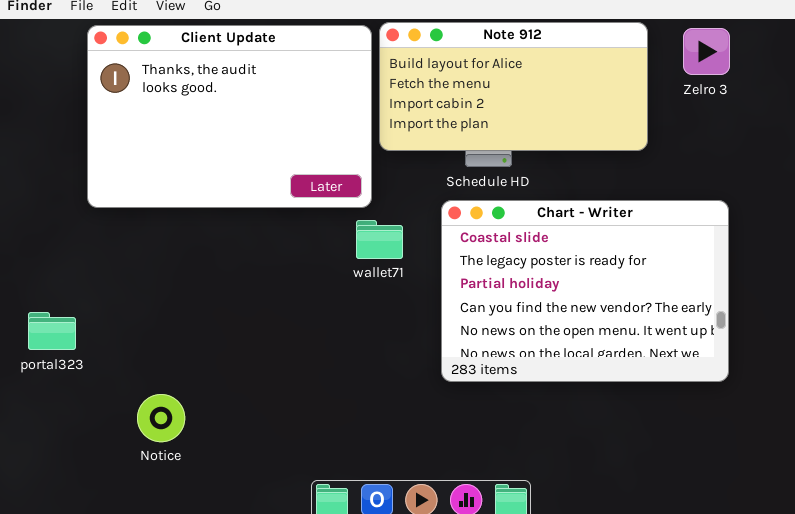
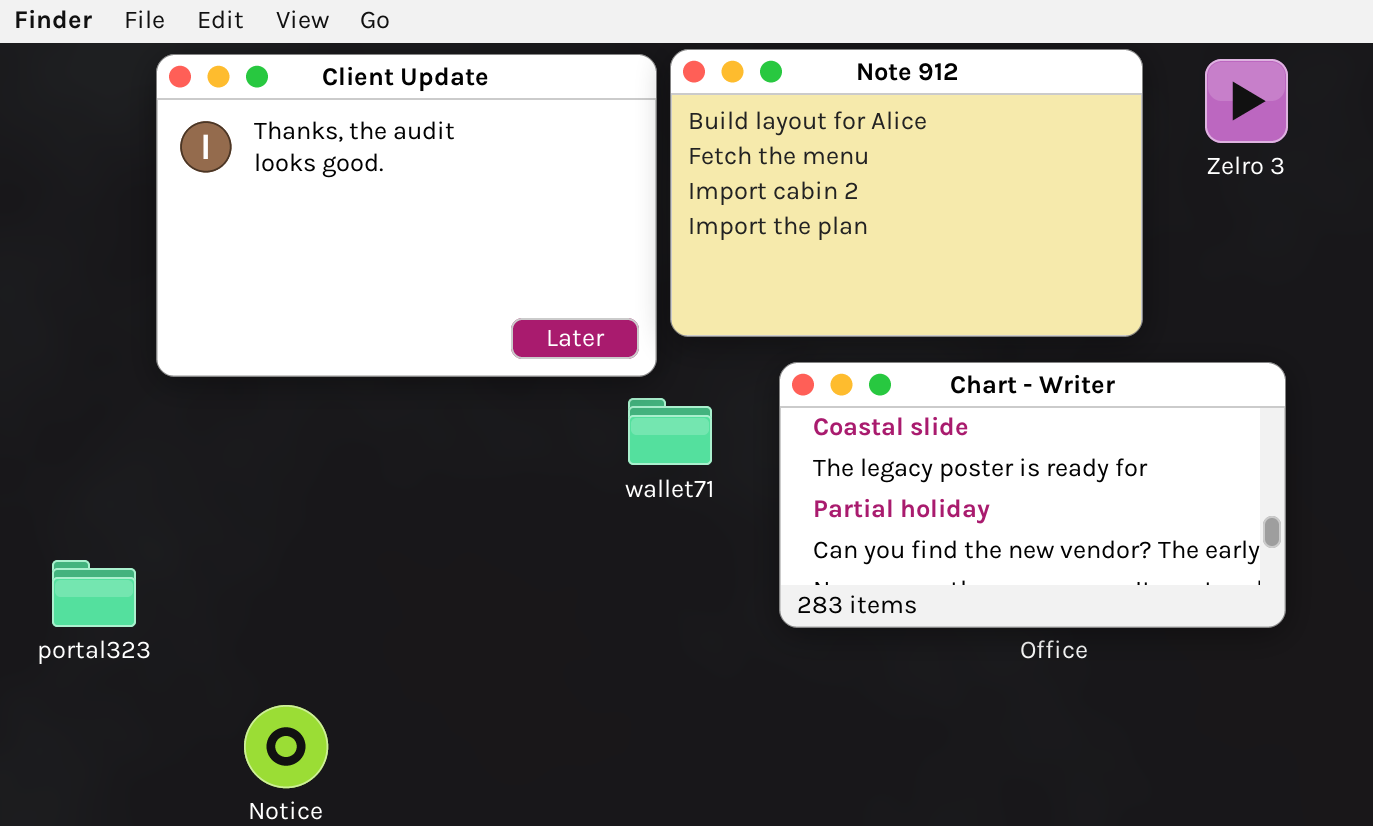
Note 912: [379,22,648,151] -> [670,49,1143,337], resized
Chart - Writer: [441,200,729,382] -> [779,362,1286,628], resized

